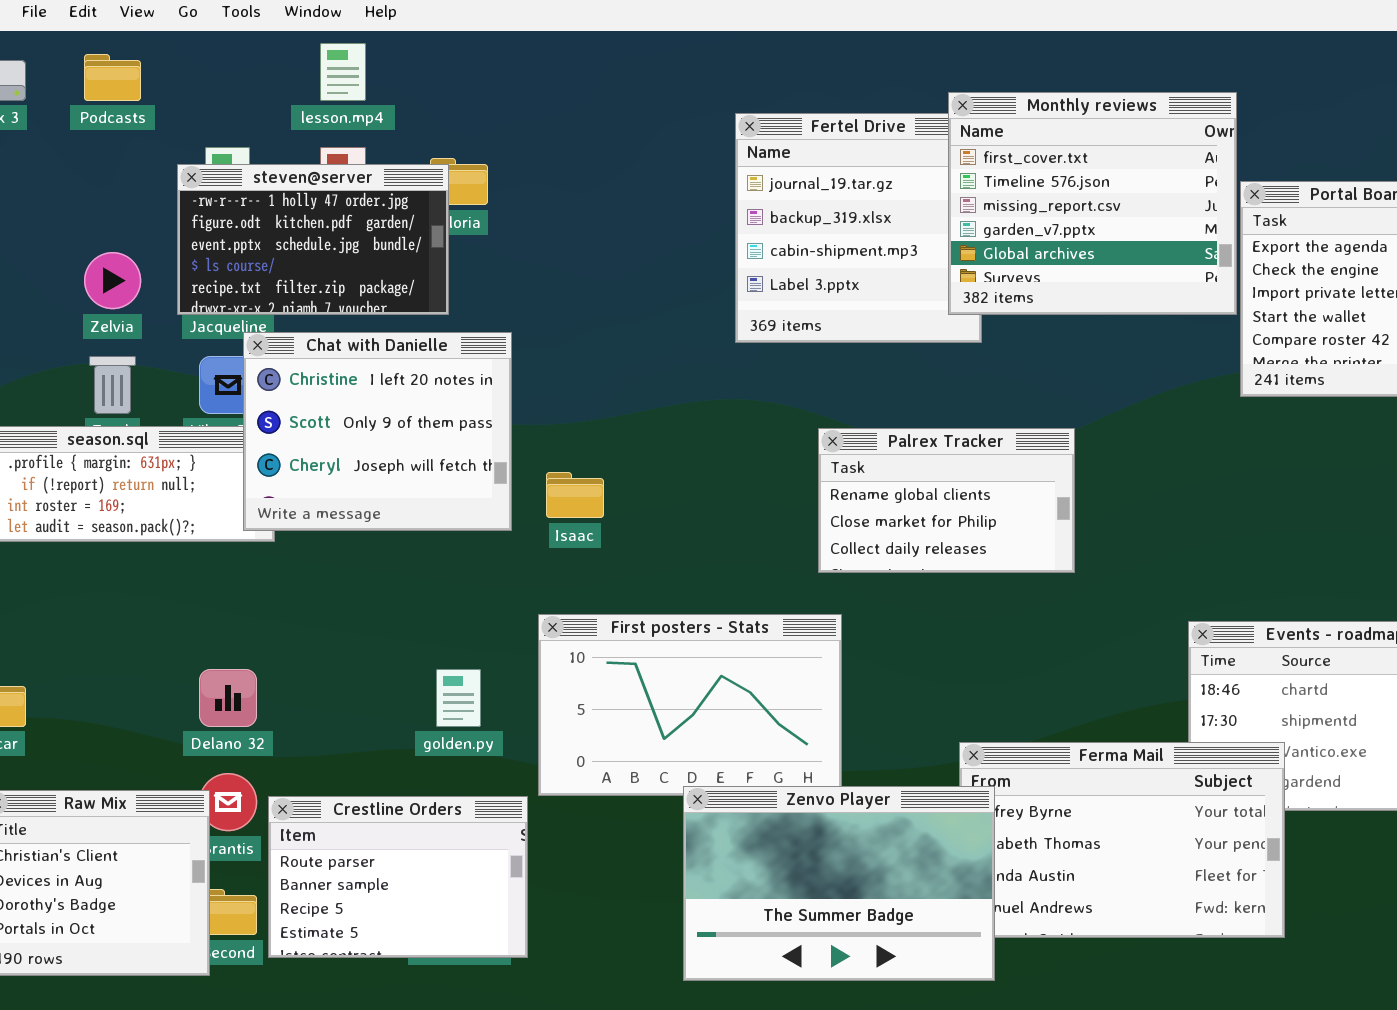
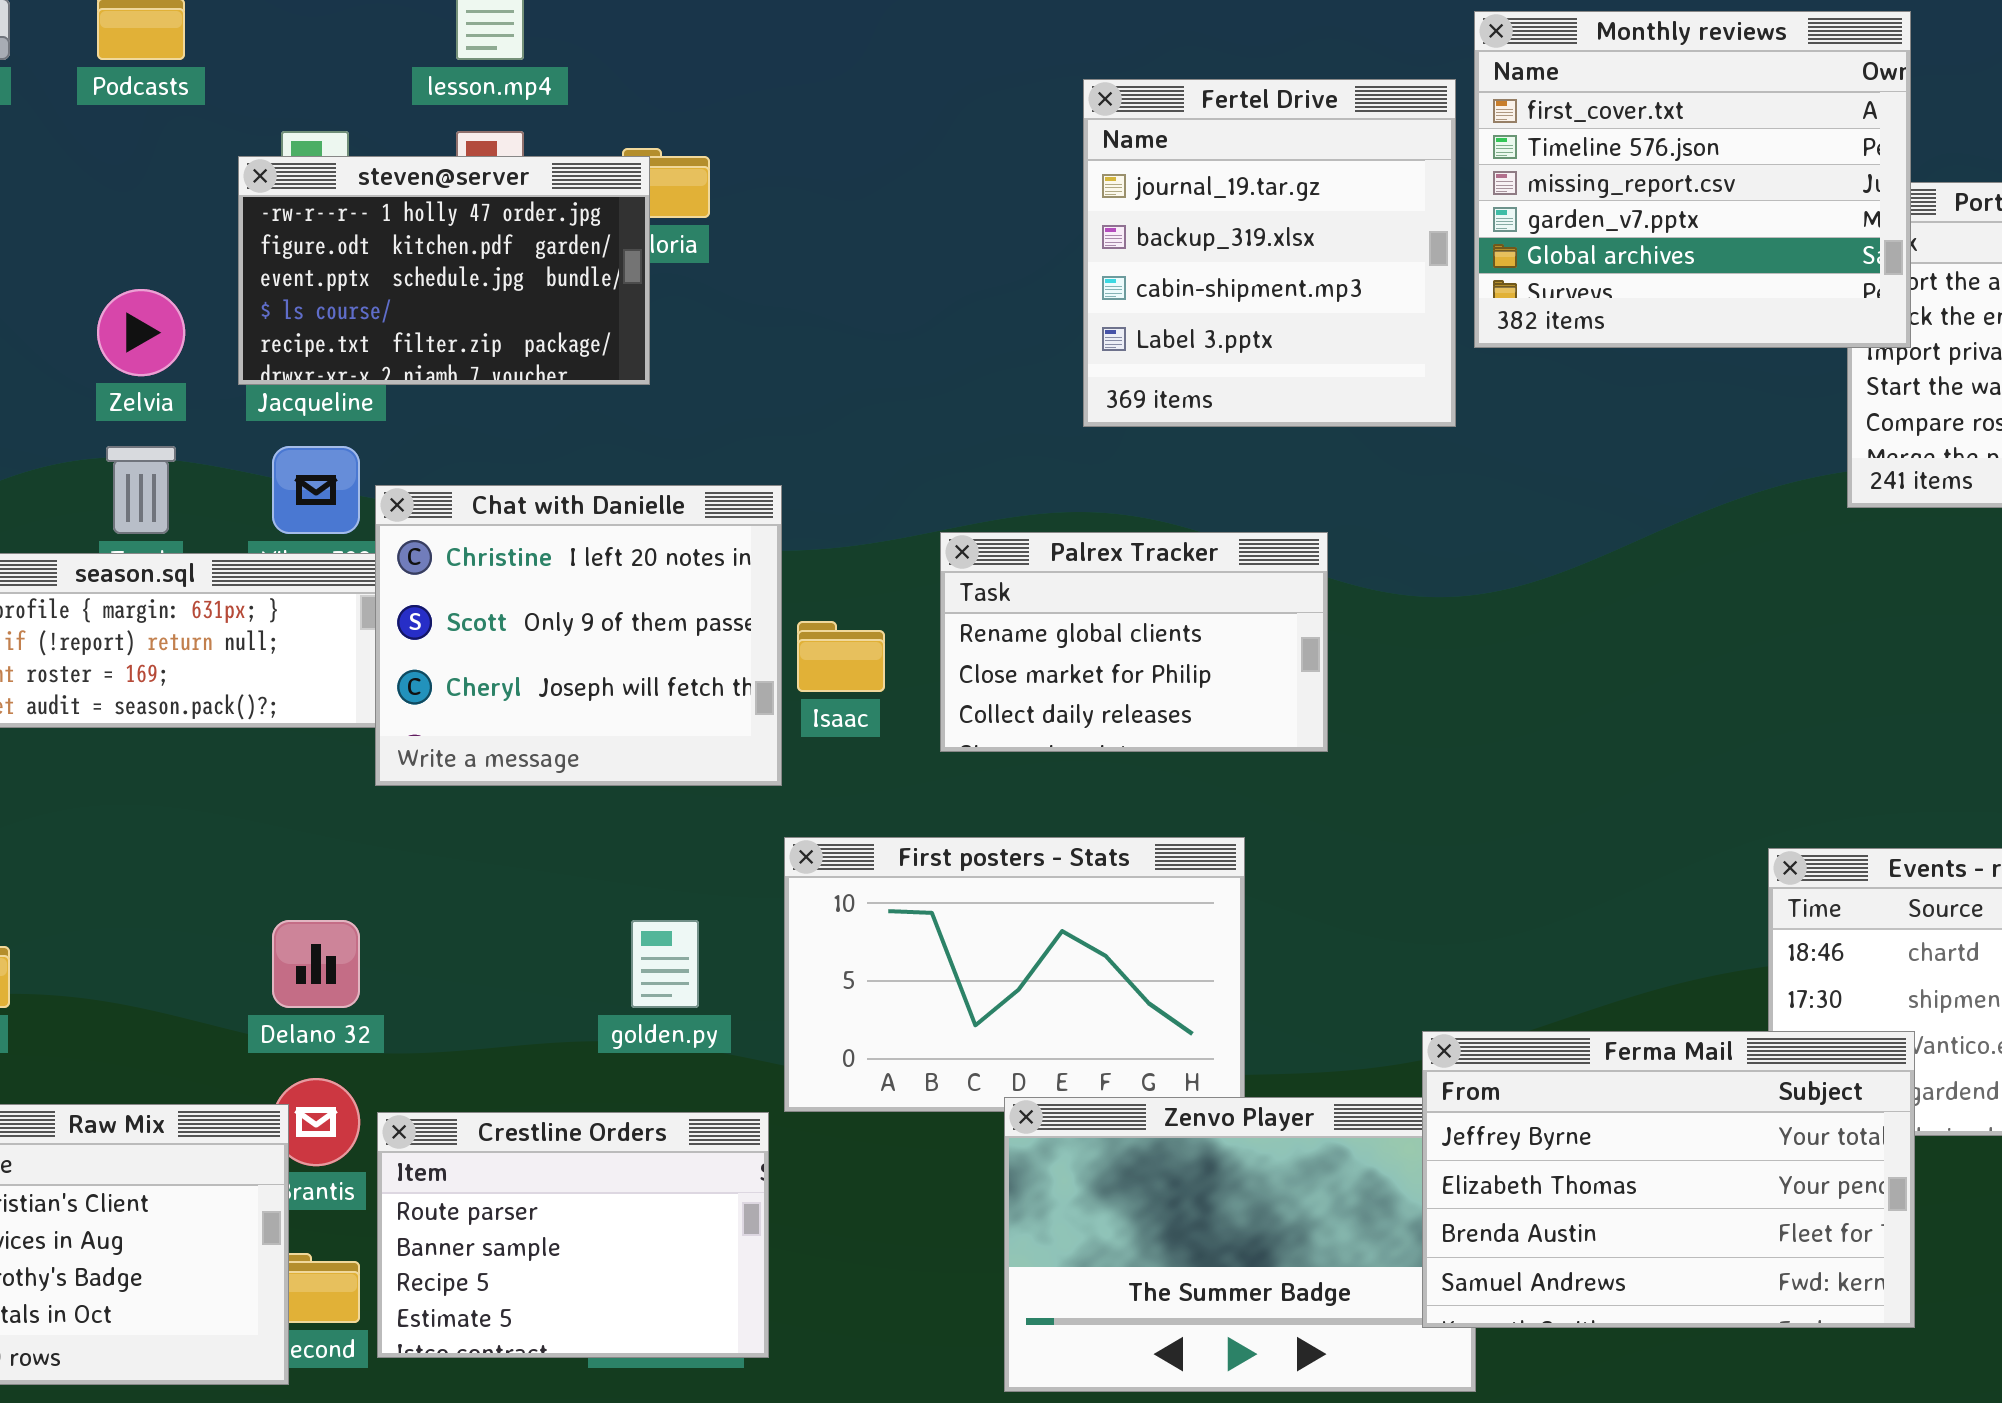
Monthly reviews: [948,92,1237,315] -> [1474,11,1911,348], moved
Chat with Danielle: [243,332,512,531] -> [375,485,782,786], moved
Palrex Tracker: [818,428,1075,573] -> [940,532,1328,752], moved
Ferma Mail: [959,742,1285,938] -> [1422,1031,1915,1328], raised

